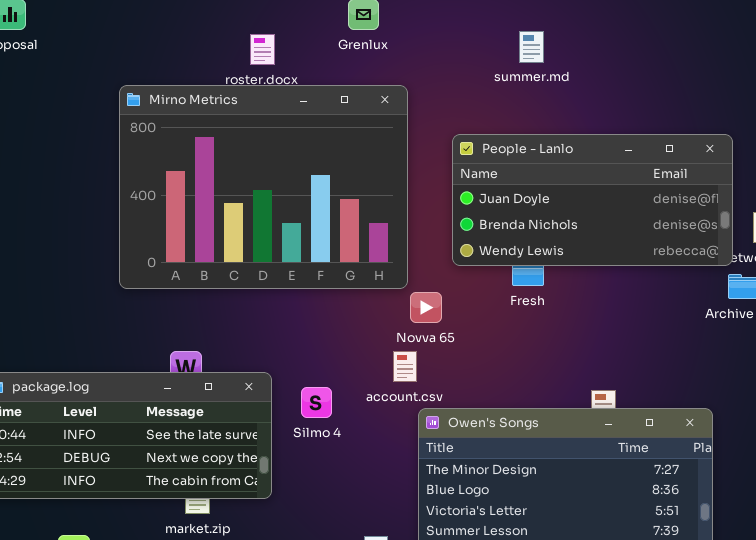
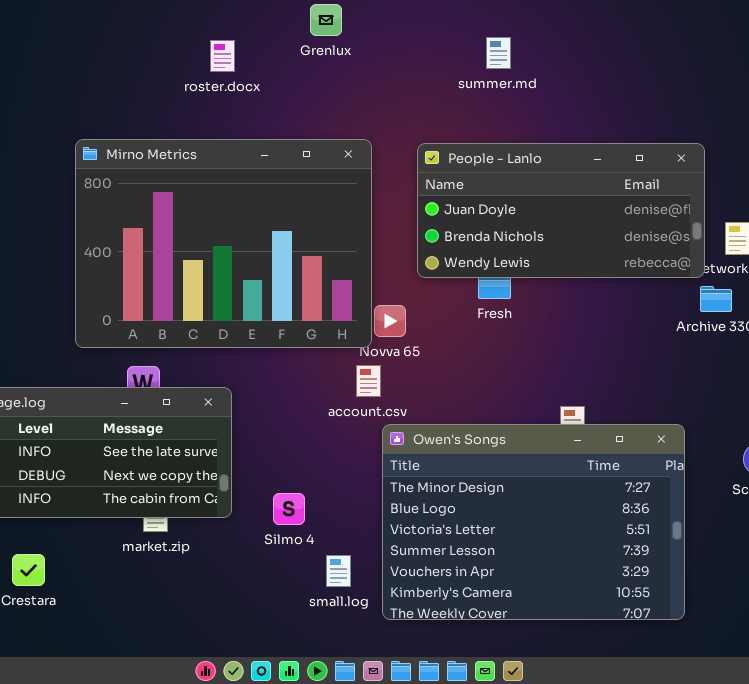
Mirno Metrics: [119,85,408,289] -> [75,139,372,348], moved
Silmo 4: [301,387,332,418] -> [273,493,305,525], moved

